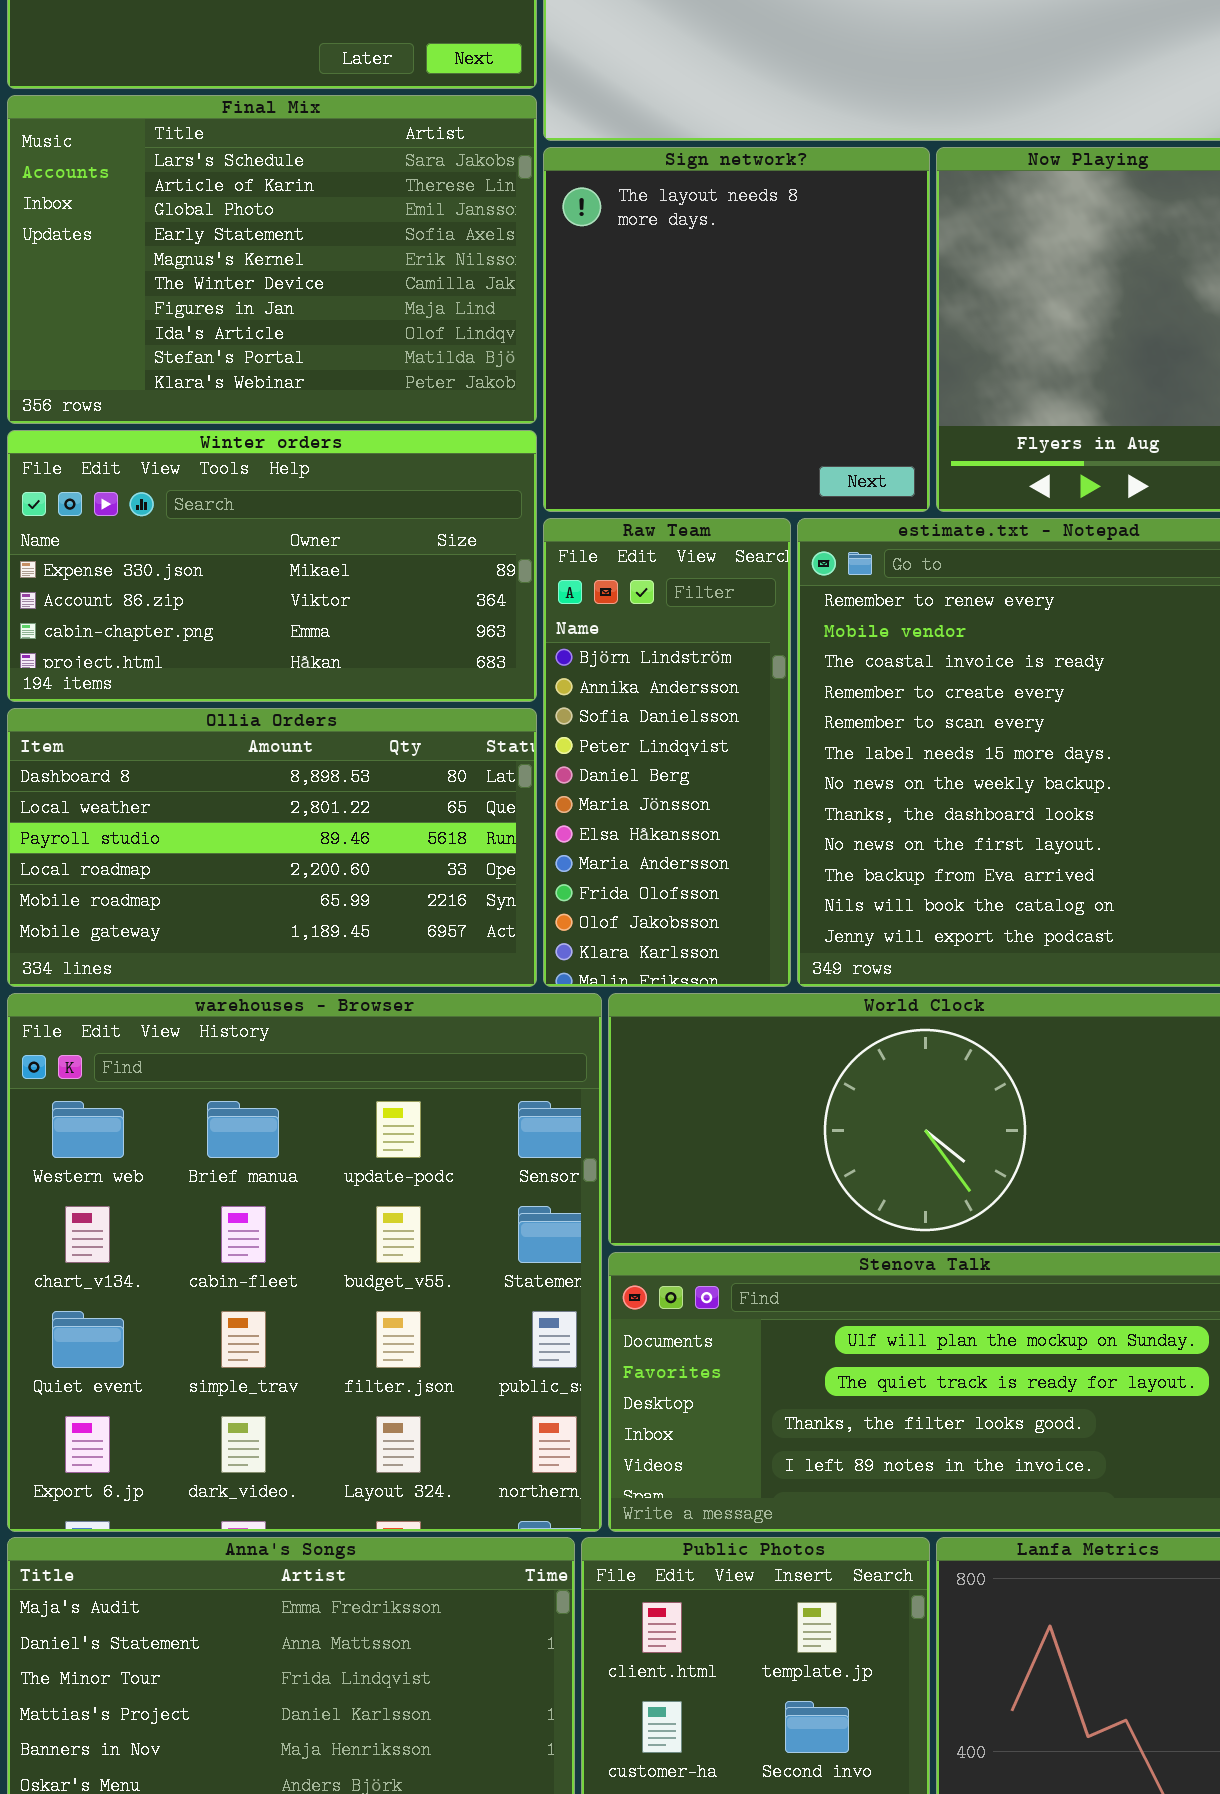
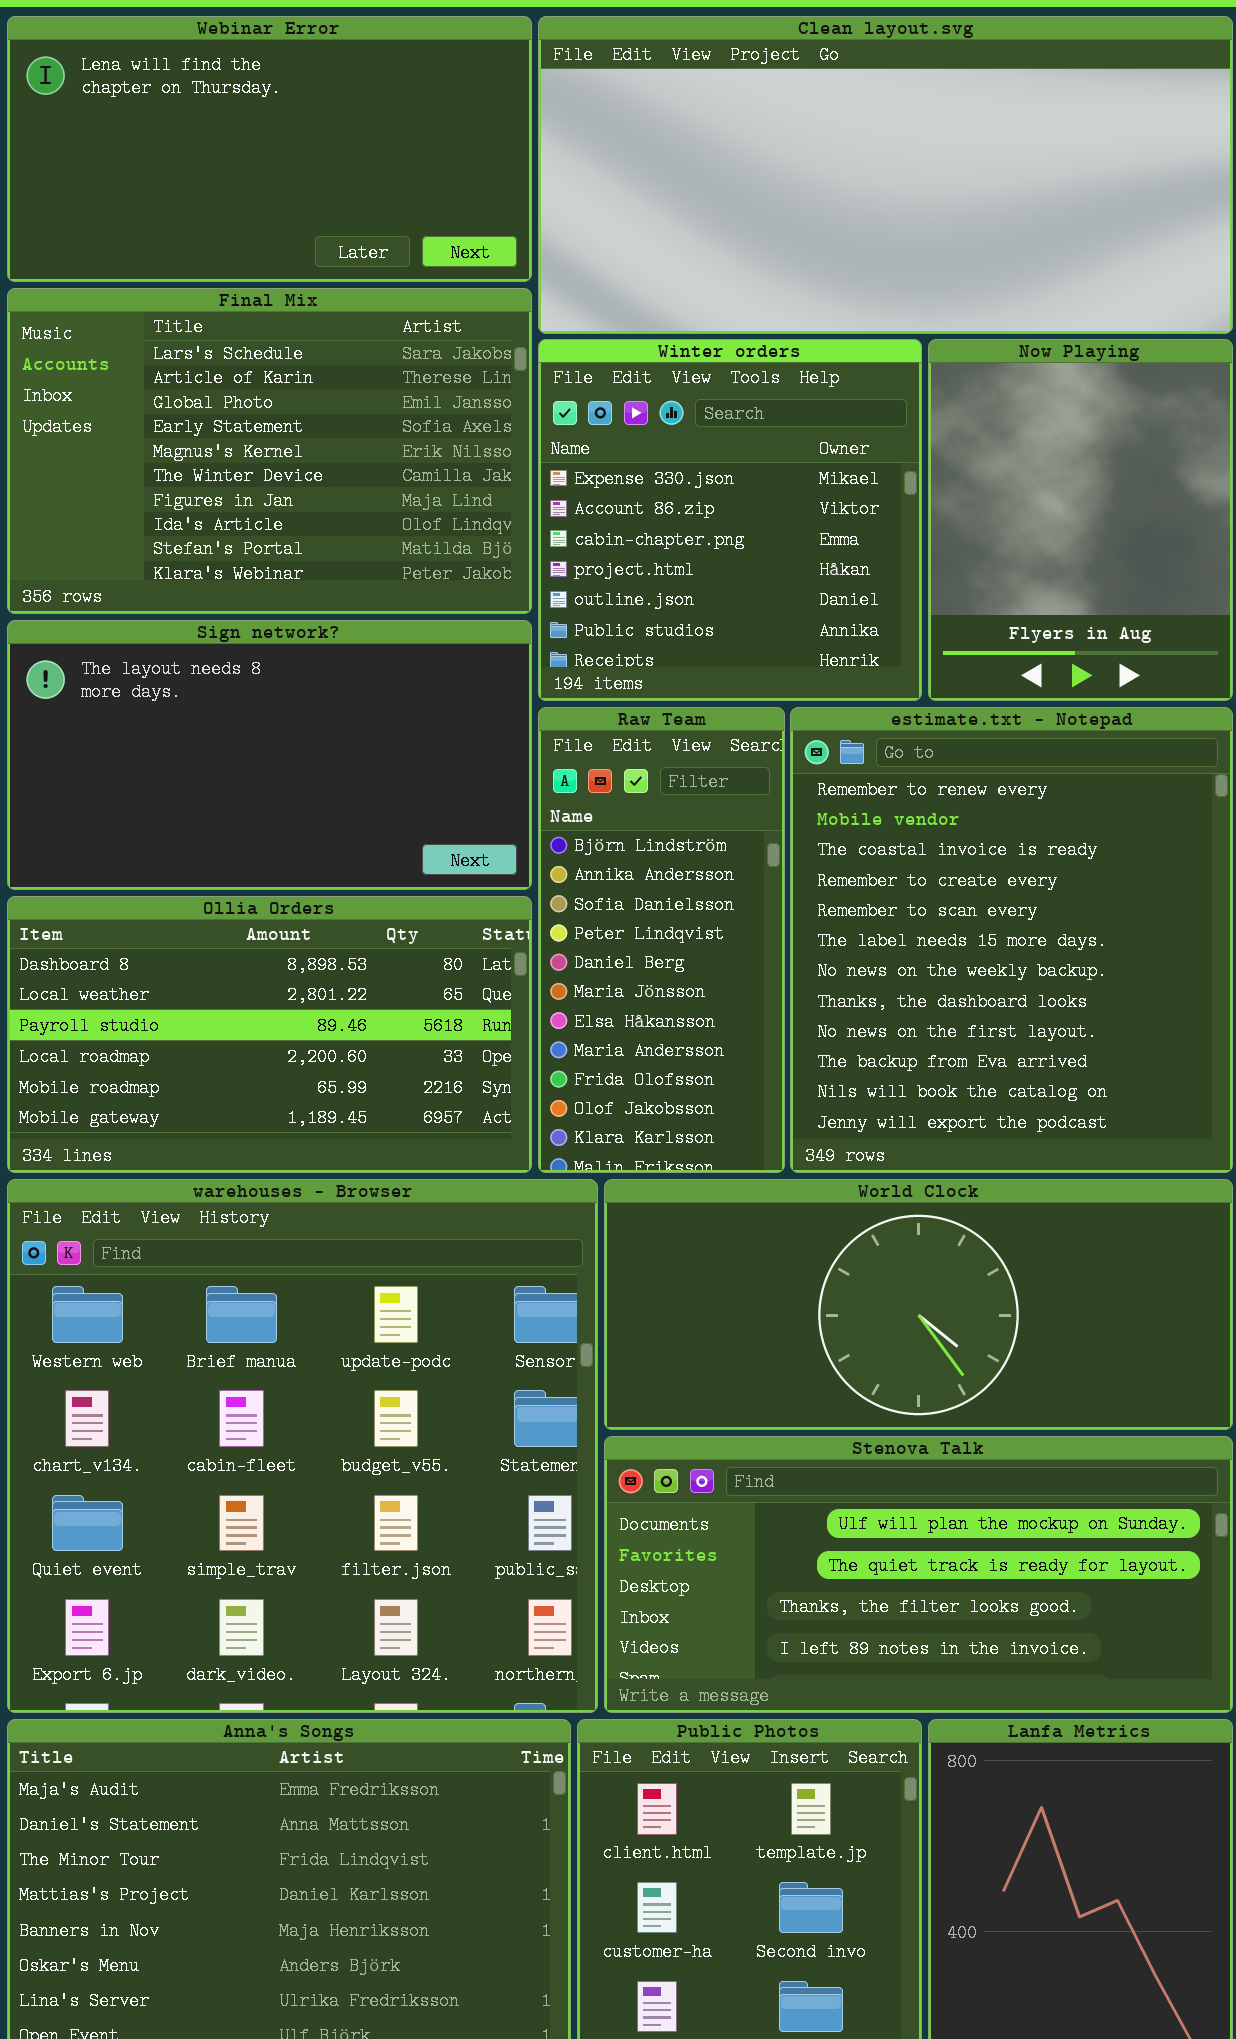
Sign network?: [543,147,930,512] -> [7,620,532,890], moved, resized
Winter orders: [7,430,537,702] -> [538,339,922,701], moved, resized

